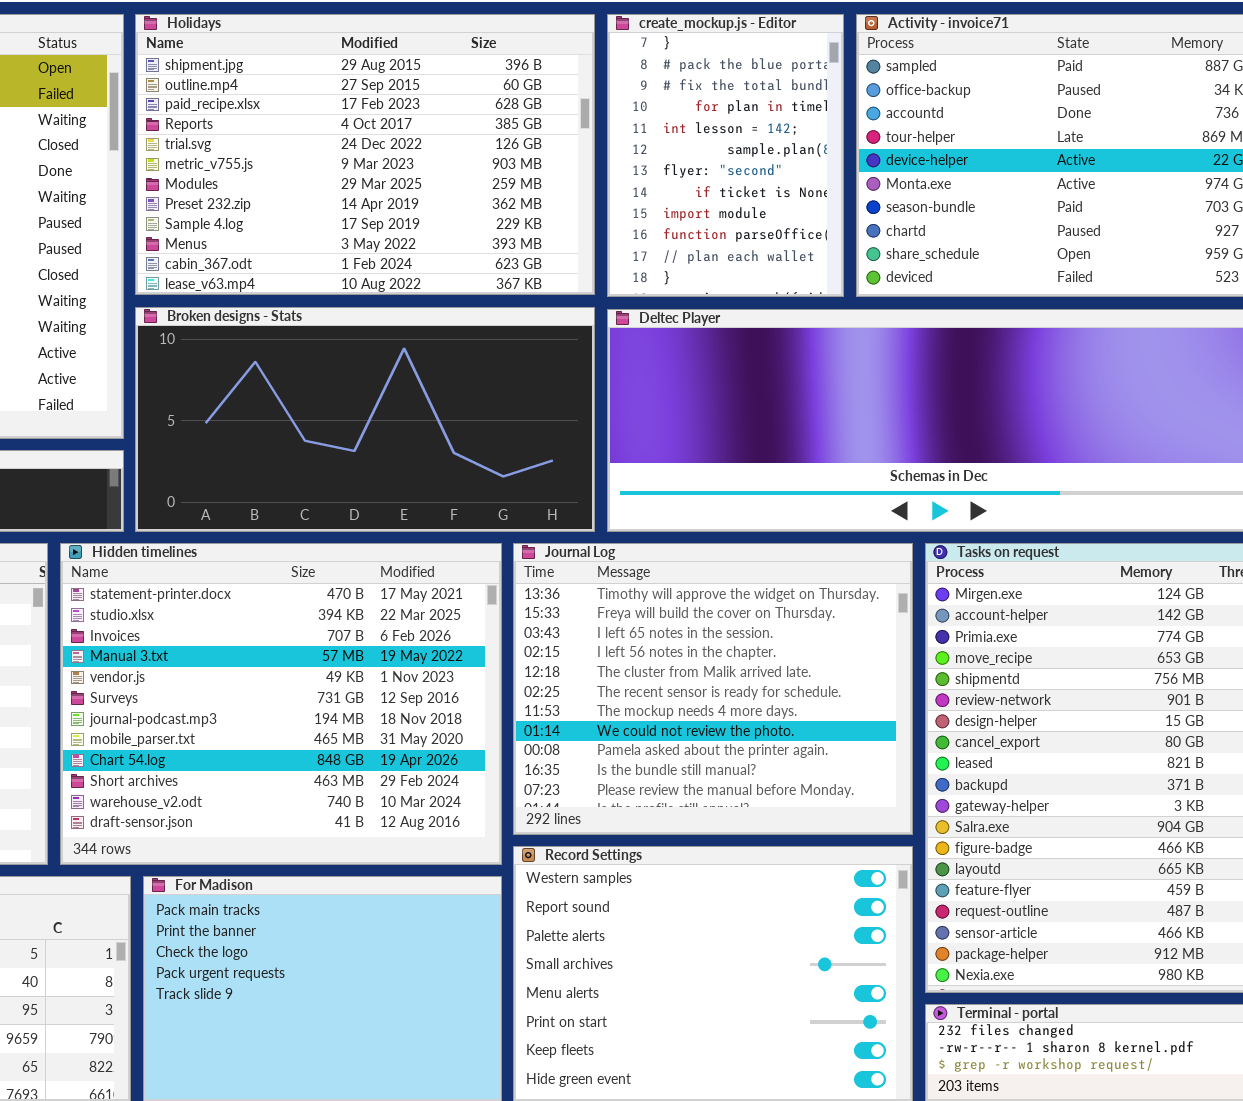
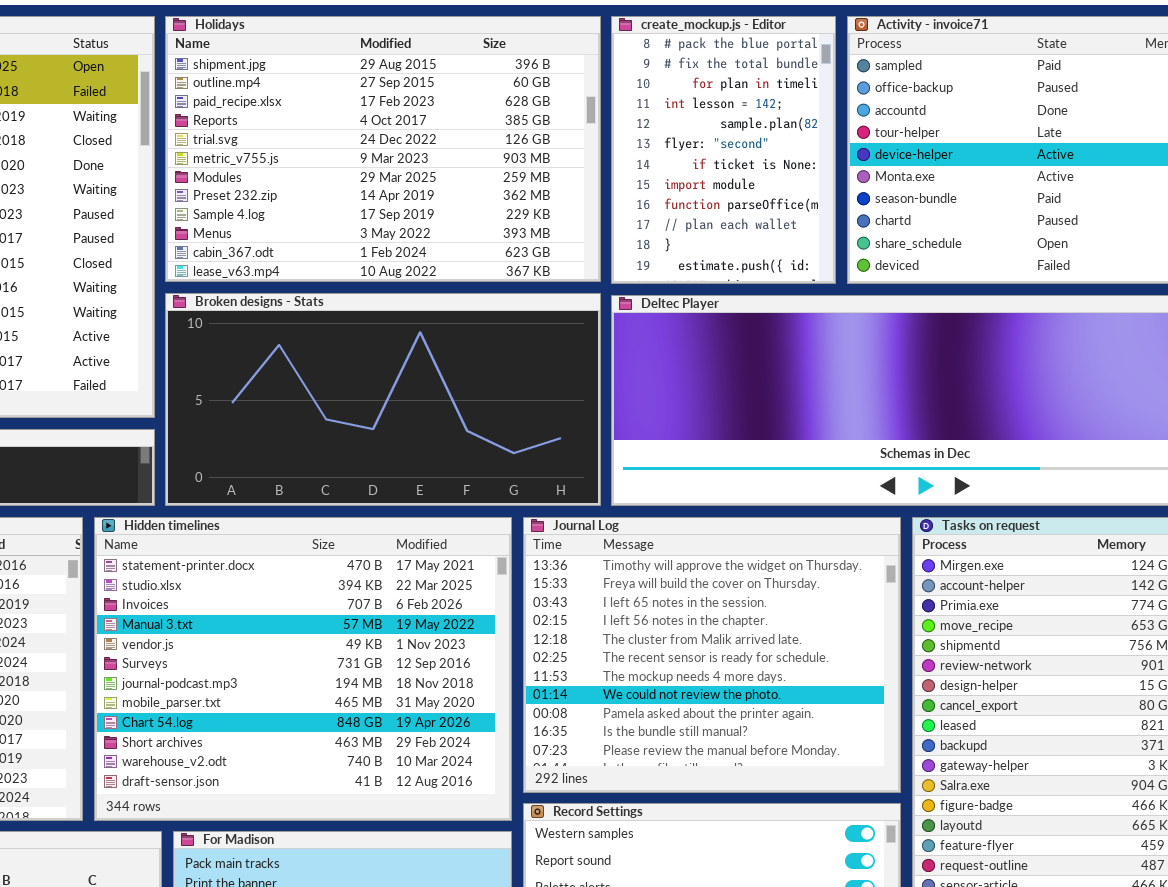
create_mockup.js - Editor: [607,14,844,297] -> [611,16,836,284], scrolled down 1 row

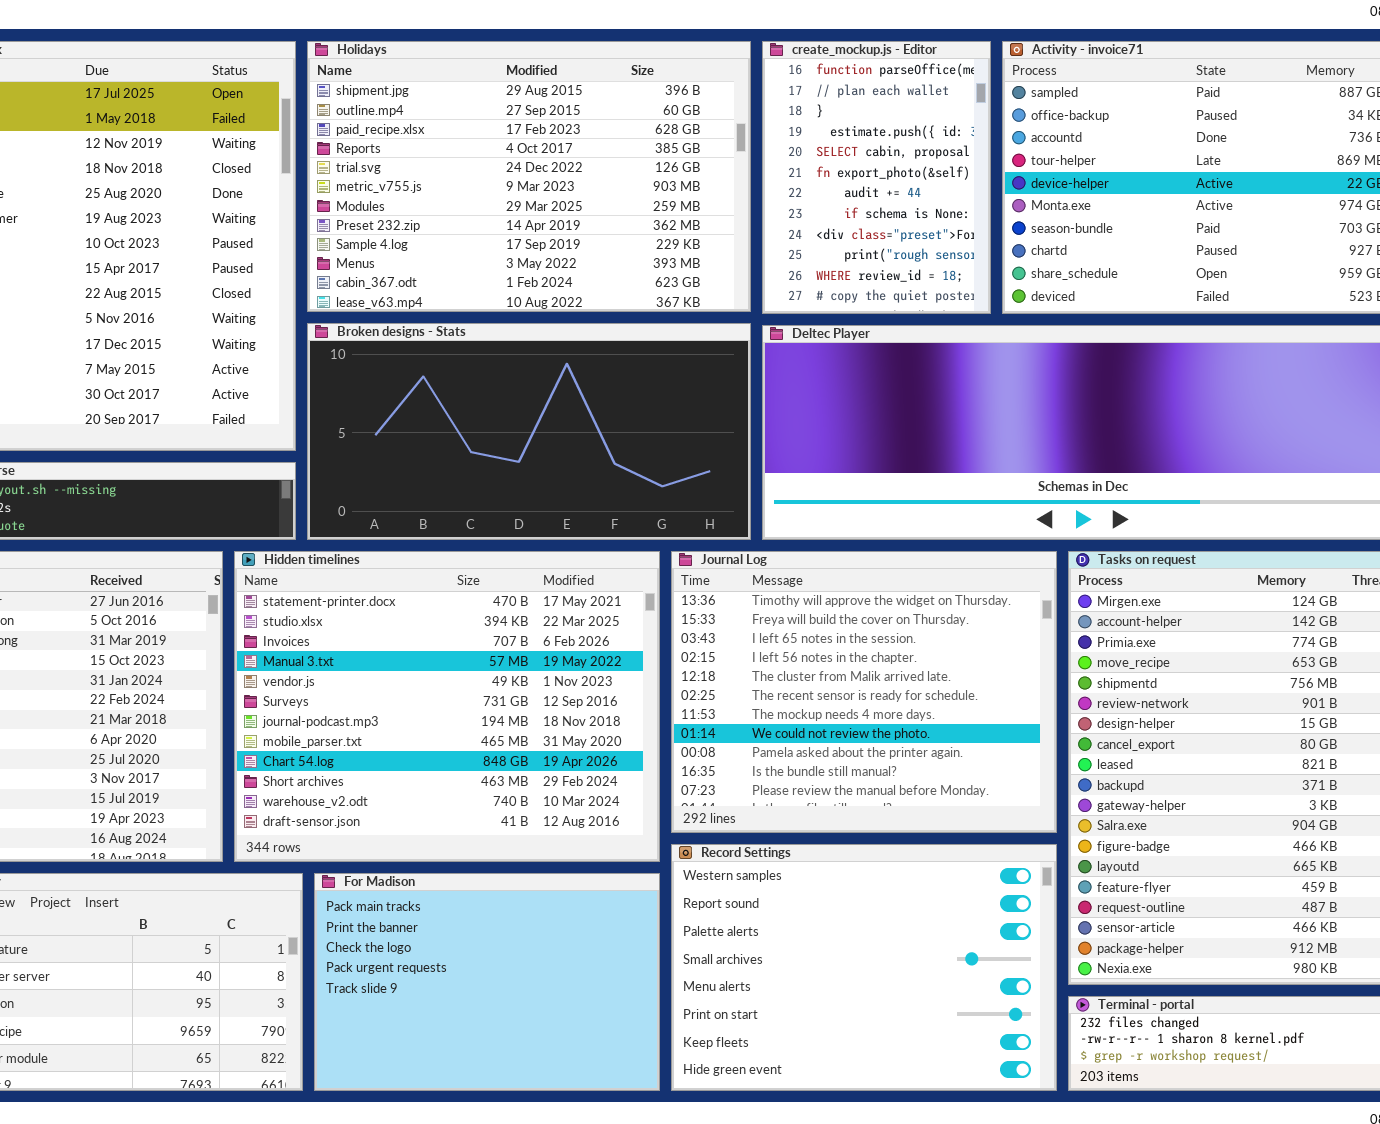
create_mockup.js - Editor: [611,16,836,284] -> [762,41,991,314], scrolled down 8 rows

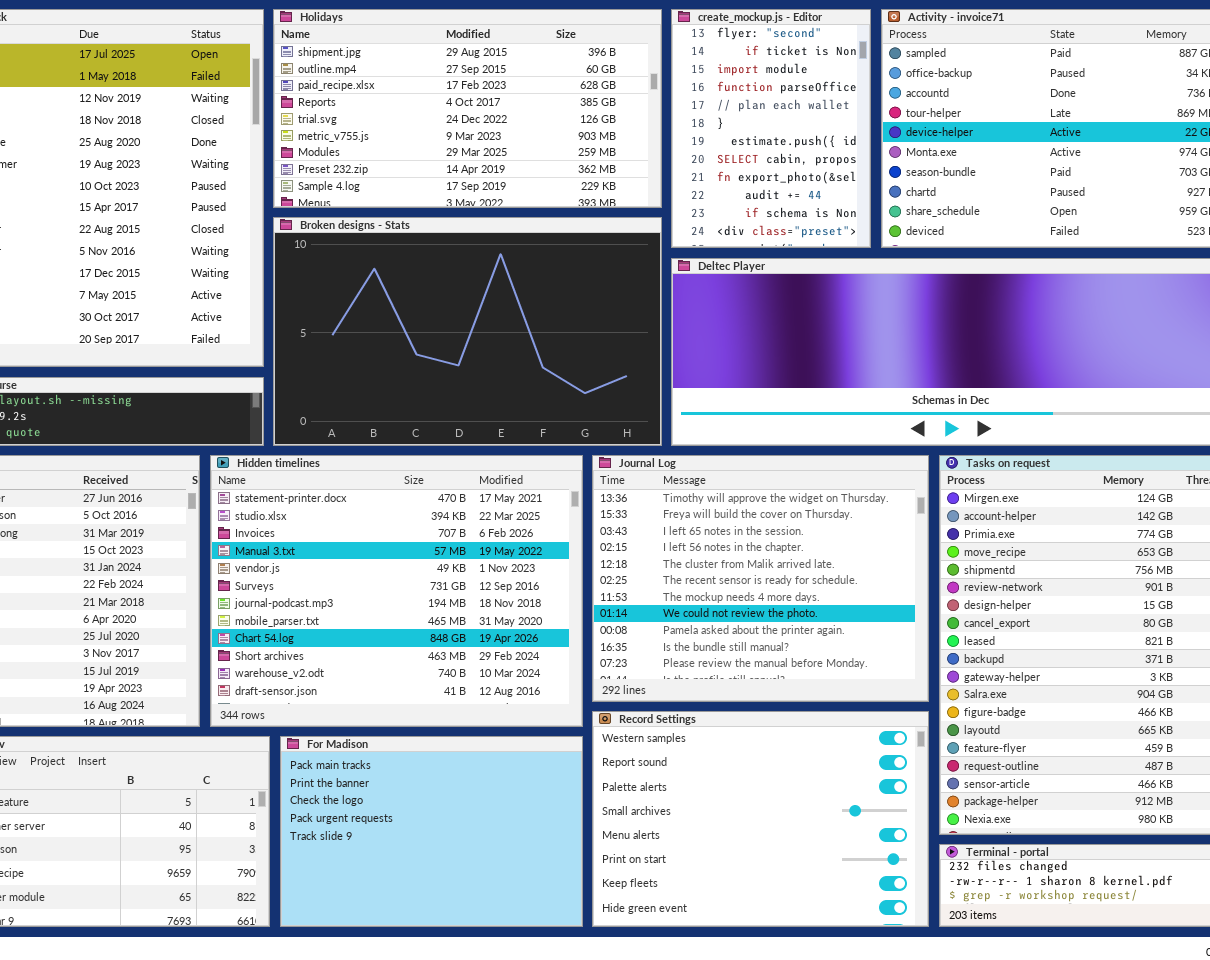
Holidays: [307,41,751,312] -> [273,9,662,208], resized
create_mockup.js - Editor: [762,41,991,314] -> [671,9,871,248], scrolled up 3 rows
Broken designs - Stats: [307,323,751,540] -> [273,217,662,446], resized

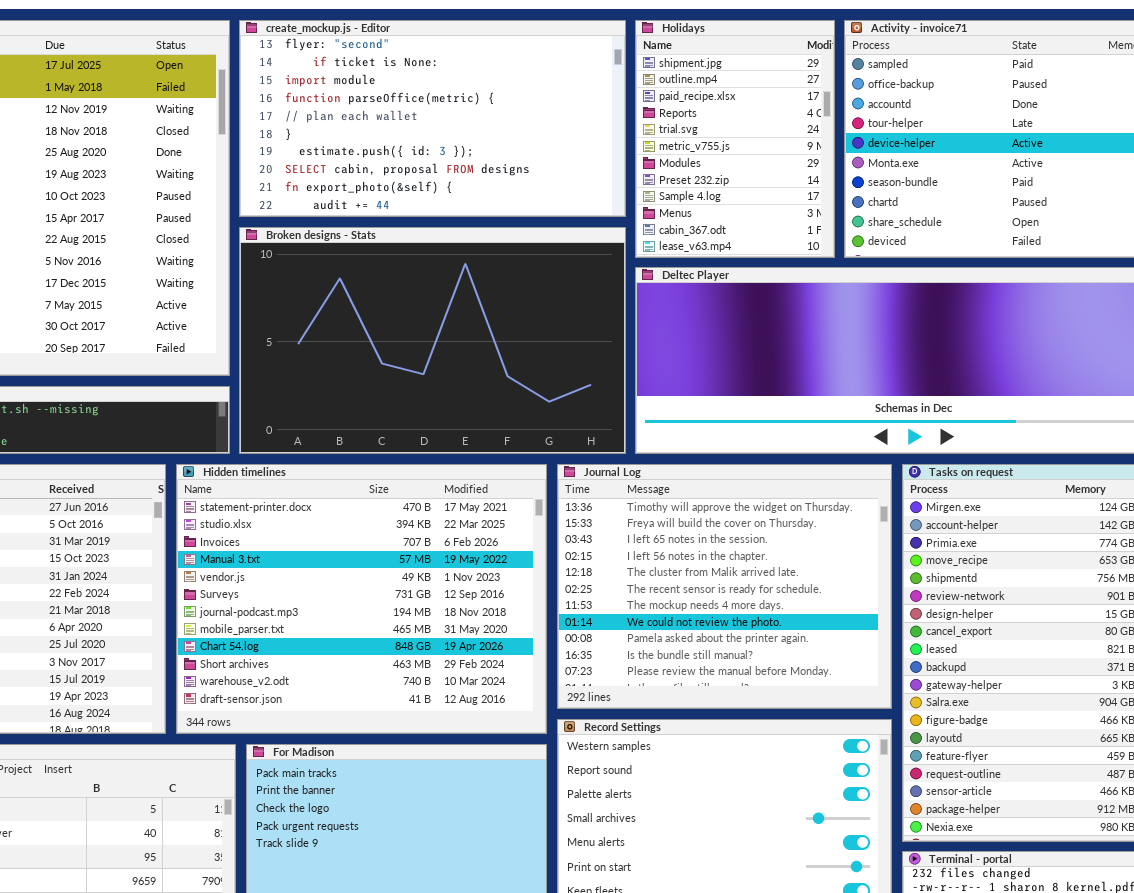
Holidays: [273,9,662,208] -> [635,20,835,258], moved, resized
create_mockup.js - Editor: [671,9,871,248] -> [239,20,626,217], moved, resized

